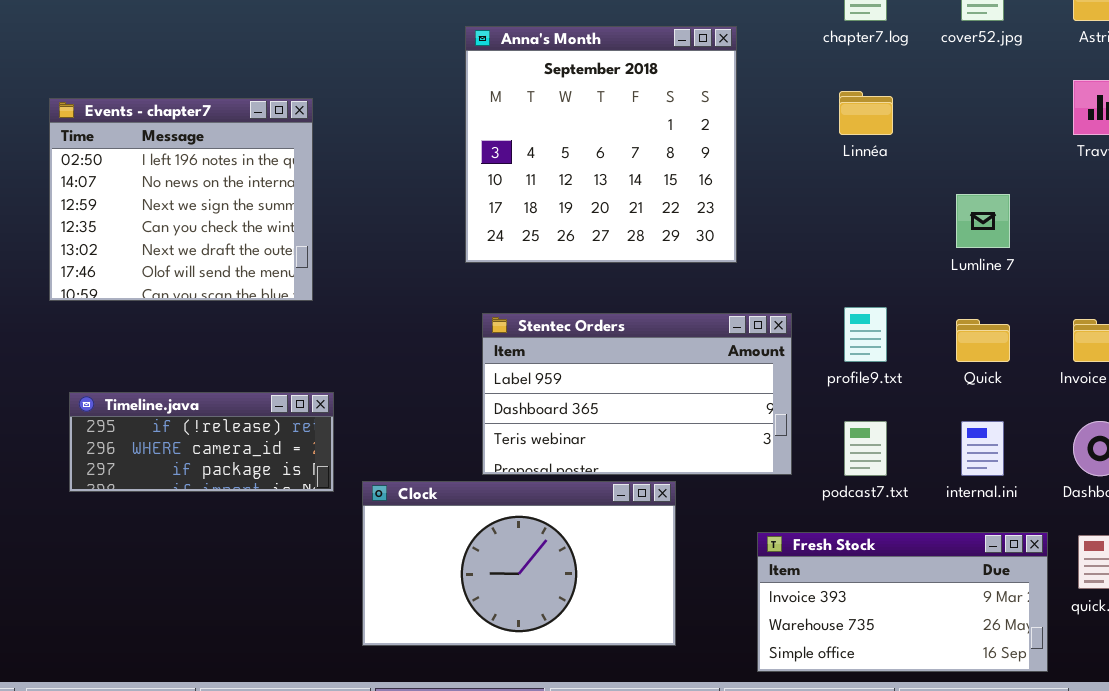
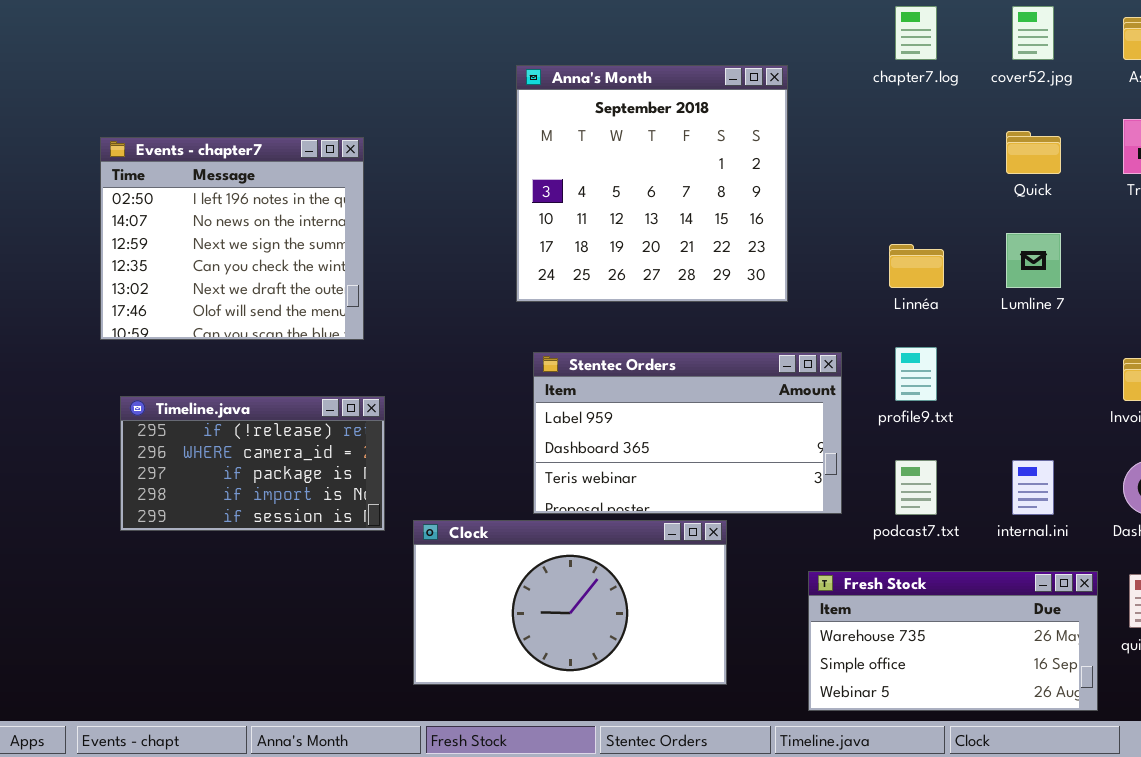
Linnéa: [839,91,893,135] -> [889,244,944,288], moved
Quick: [956,319,1010,362] -> [1006,131,1061,174], moved
Timeline.java: [69,392,334,492] -> [120,396,385,531], resized
Fresh Stock: [757,532,1048,672] -> [808,571,1098,711], scrolled down 1 row

